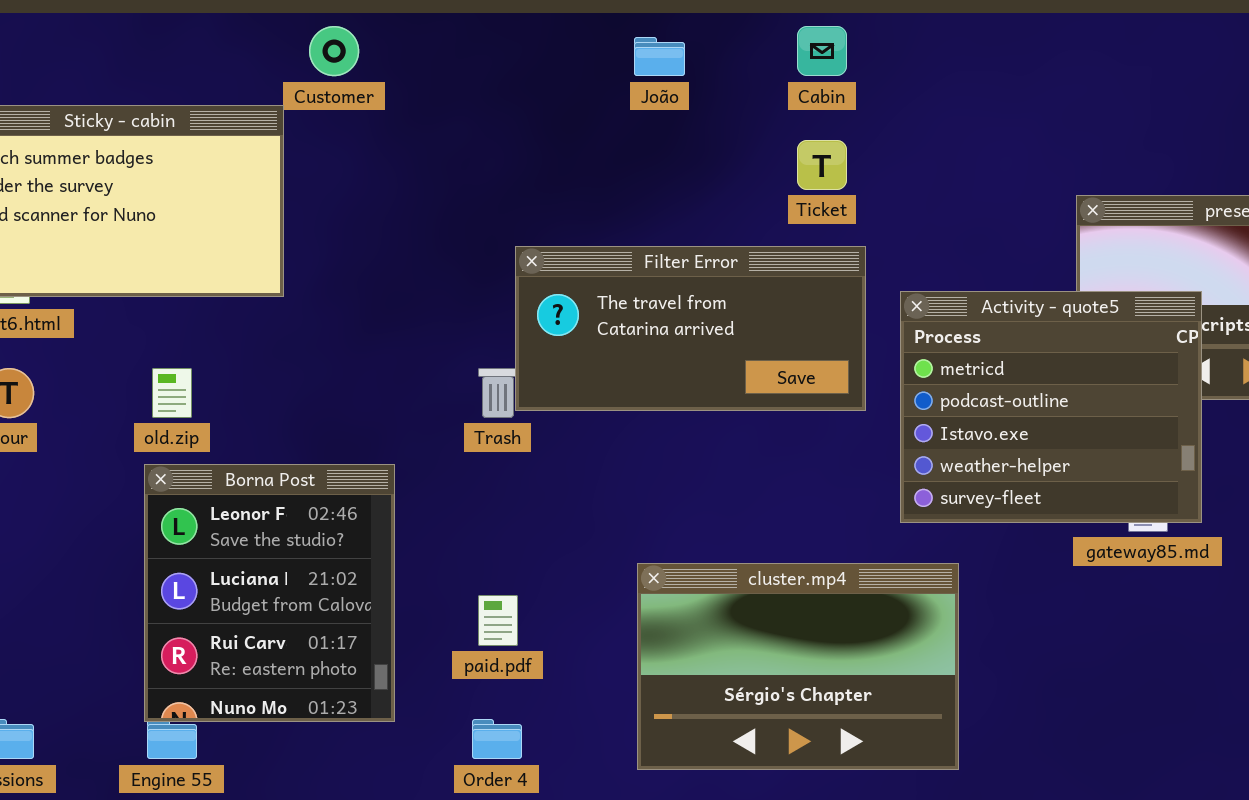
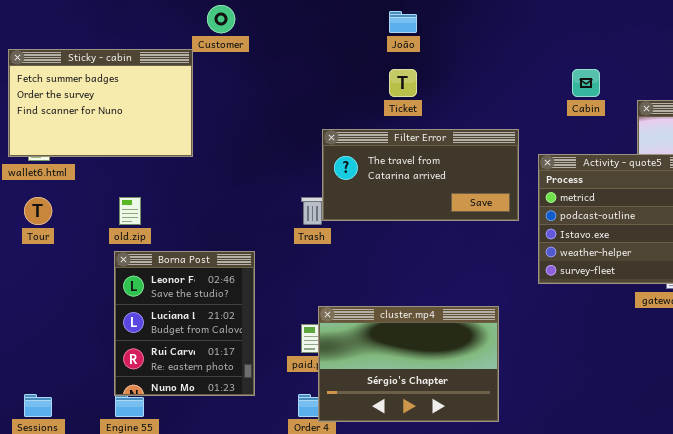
Cabin: [797,26,847,76] -> [572,69,600,97], moved
Ticket: [797,140,847,190] -> [389,69,417,97], moved
cluster.mp4: [637,563,959,770] -> [318,306,499,422], moved

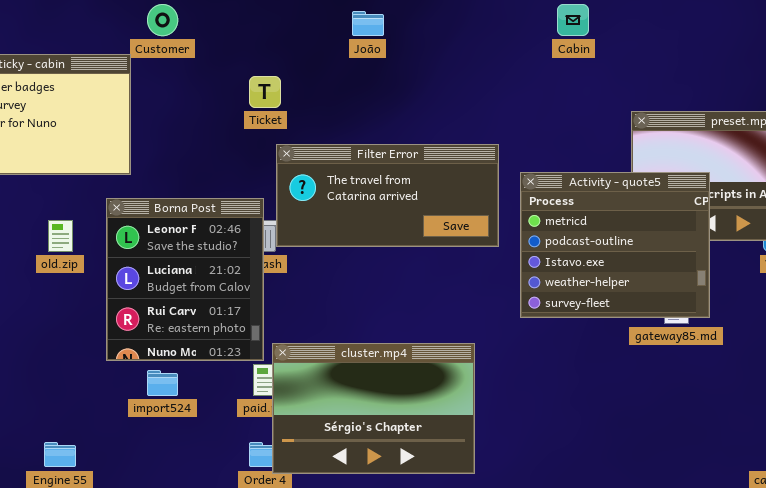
Ticket: [389,69,417,97] -> [249,76,281,108], moved
Cabin: [572,69,600,97] -> [557,4,589,36], moved
Borna Post: [114,251,255,396] -> [106,198,264,361], moved

